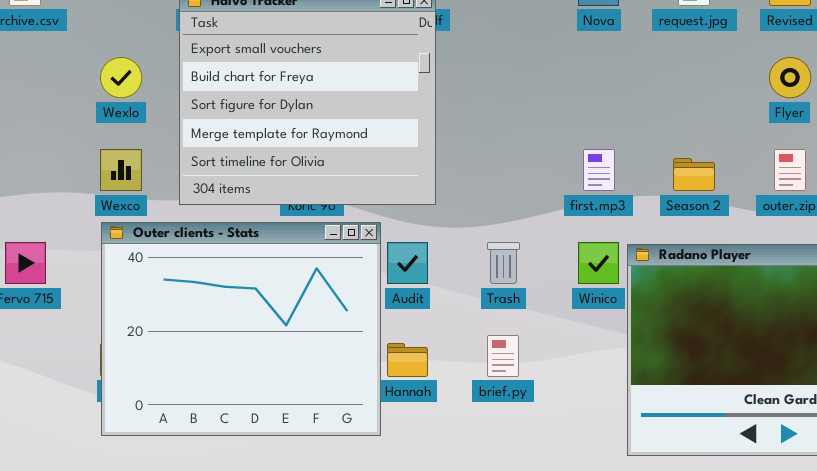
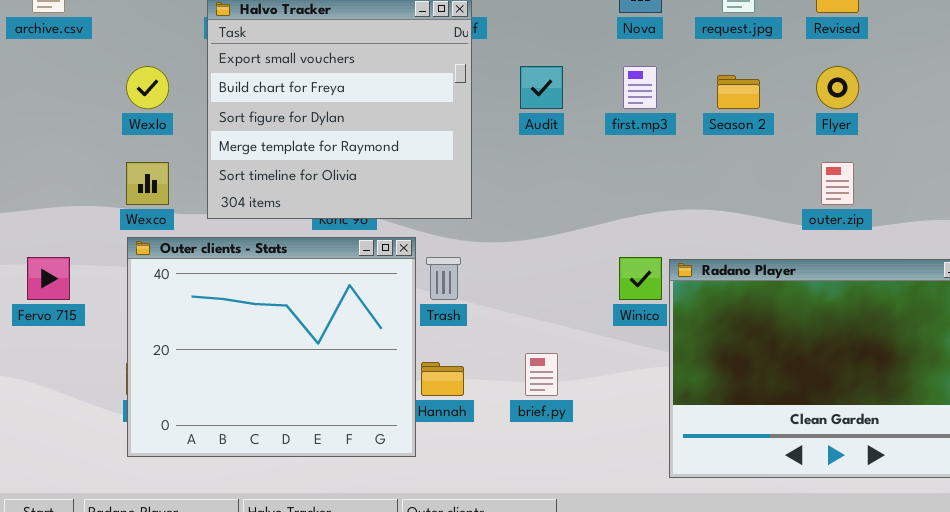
first.mp3: [583,149,615,191] -> [623,66,657,109], moved
Season 2: [673,158,715,191] -> [717,75,760,109], moved
Audit: [387,242,428,284] -> [520,66,563,109], moved
Trash: [487,242,520,284] -> [426,257,461,300], moved

